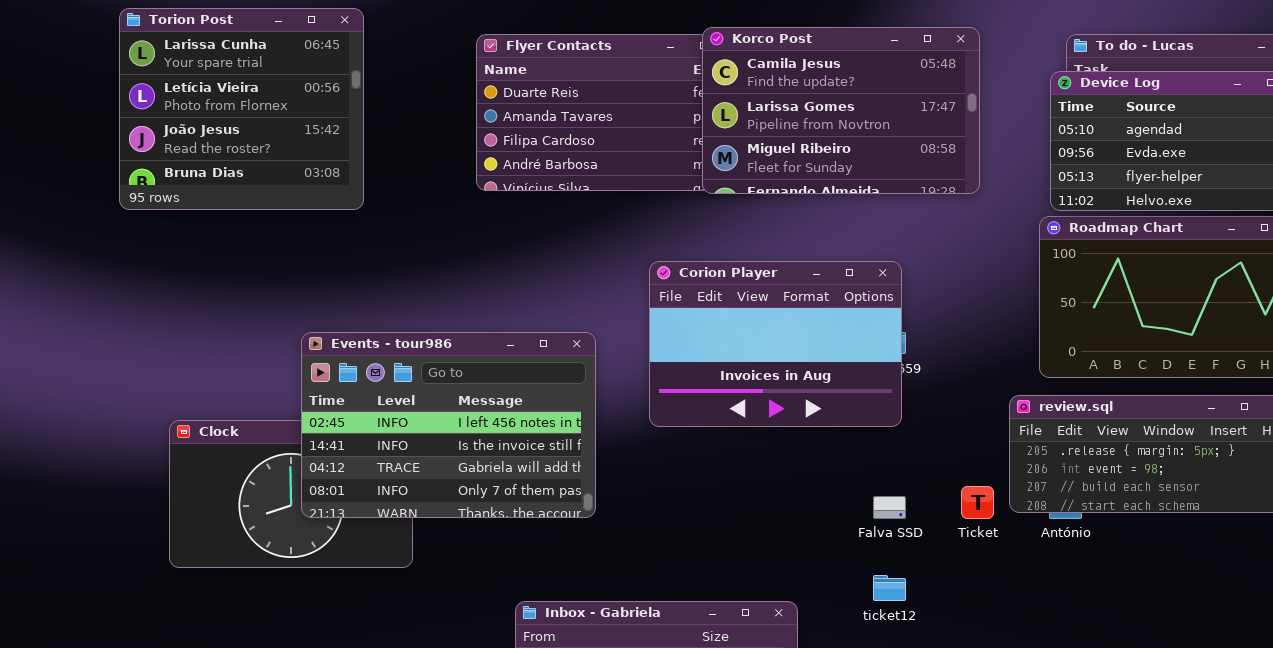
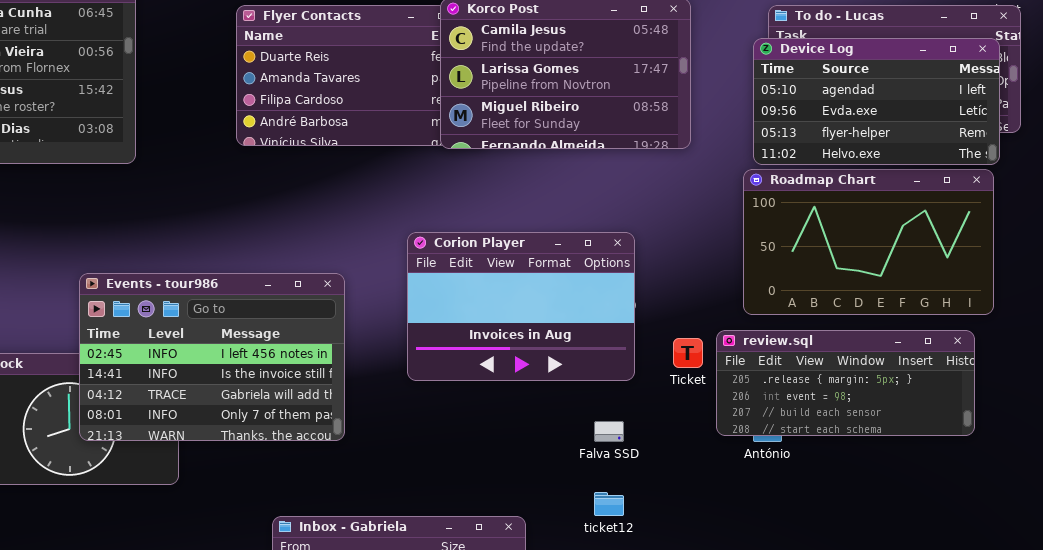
Corion Player: [649,261,902,427] -> [407,232,635,381], moved
Ticket: [961,486,994,519] -> [673,338,703,368], moved

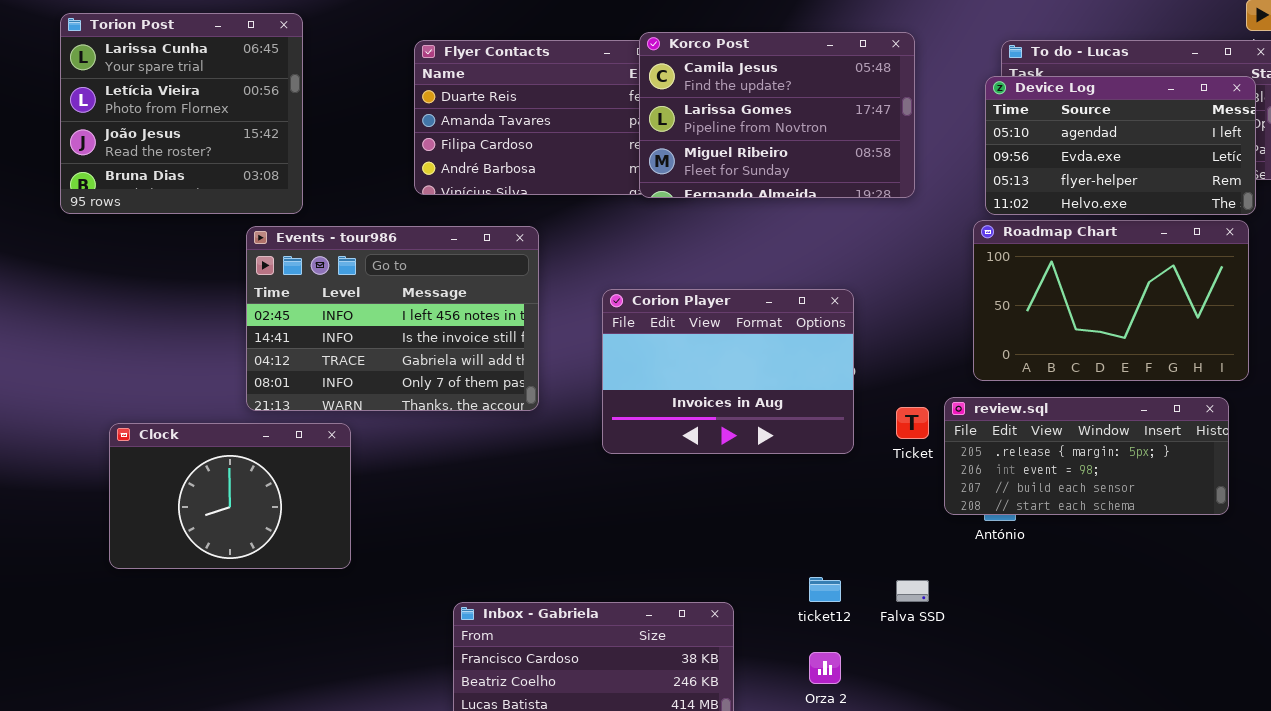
Events - tour986: [79,273,345,441] -> [246,226,539,411], moved
Falva SSD: [594,421,624,442] -> [896,580,929,602], moved

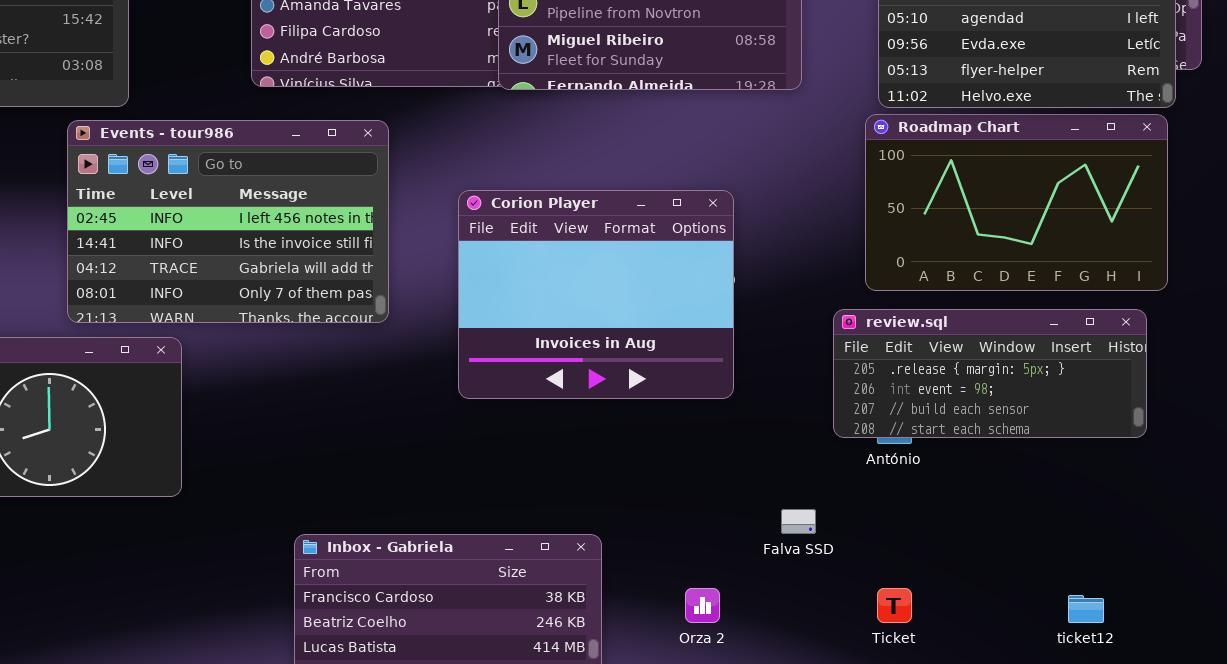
Corion Player: [602,289,854,454] -> [458,190,734,399], resized
Ticket: [896,407,929,439] -> [877,588,912,623], moved
ticket12: [809,577,841,602] -> [1068,595,1104,623], moved

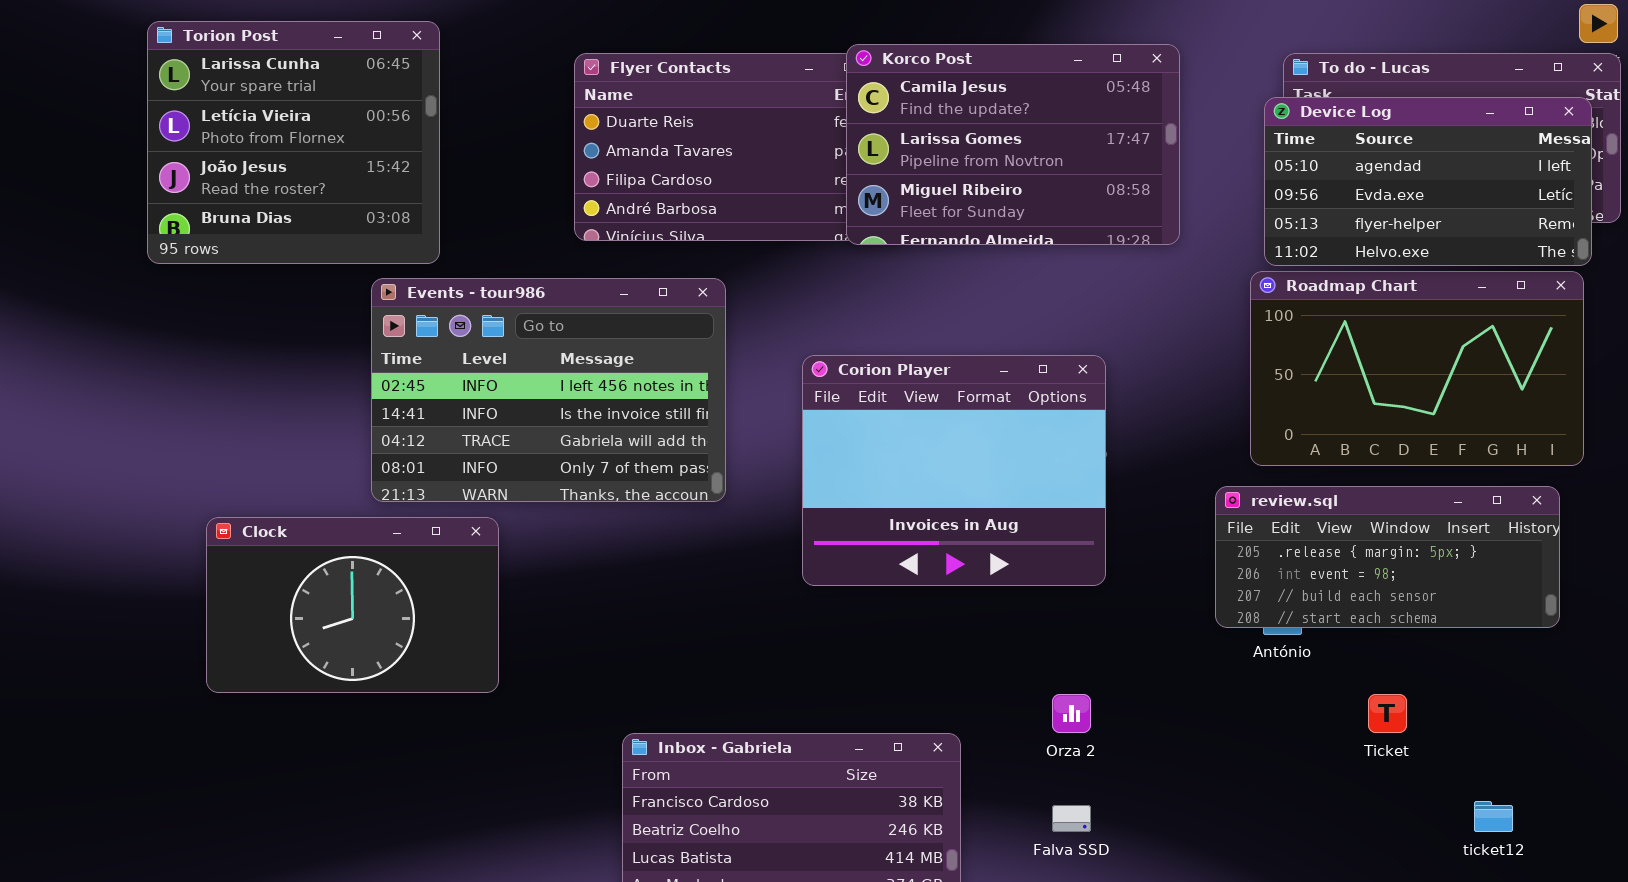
Falva SSD: [781,509,816,534] -> [1052,805,1091,832], moved
Orza 2: [685,588,720,623] -> [1052,694,1091,733], moved
Ticket: [877,588,912,623] -> [1368,694,1407,733], moved

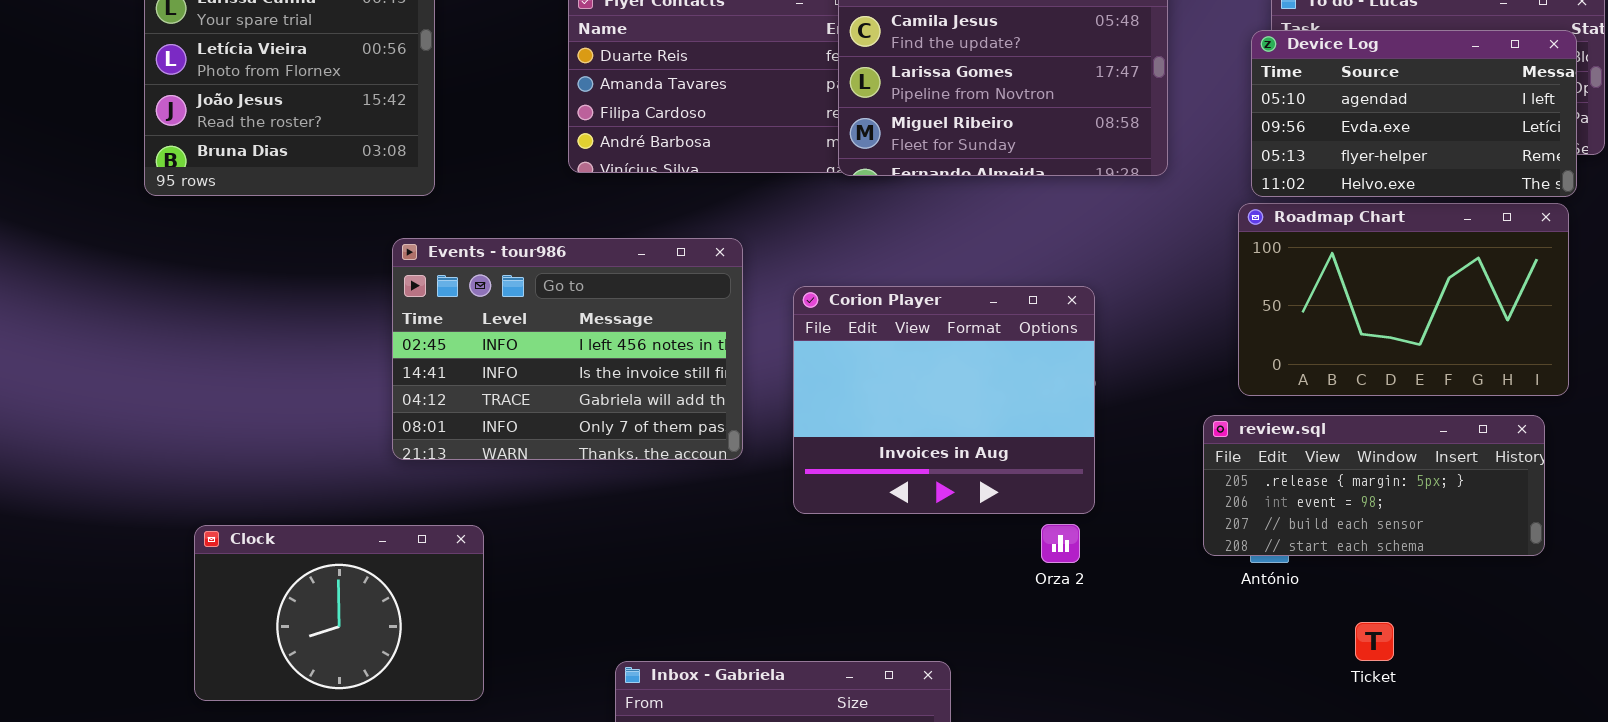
Events - tour986: [371,278,726,502] -> [392,238,743,460], moved
Clock: [206,517,499,693] -> [194,525,484,701], moved
Orza 2: [1052,694,1091,733] -> [1041,524,1080,563], moved

